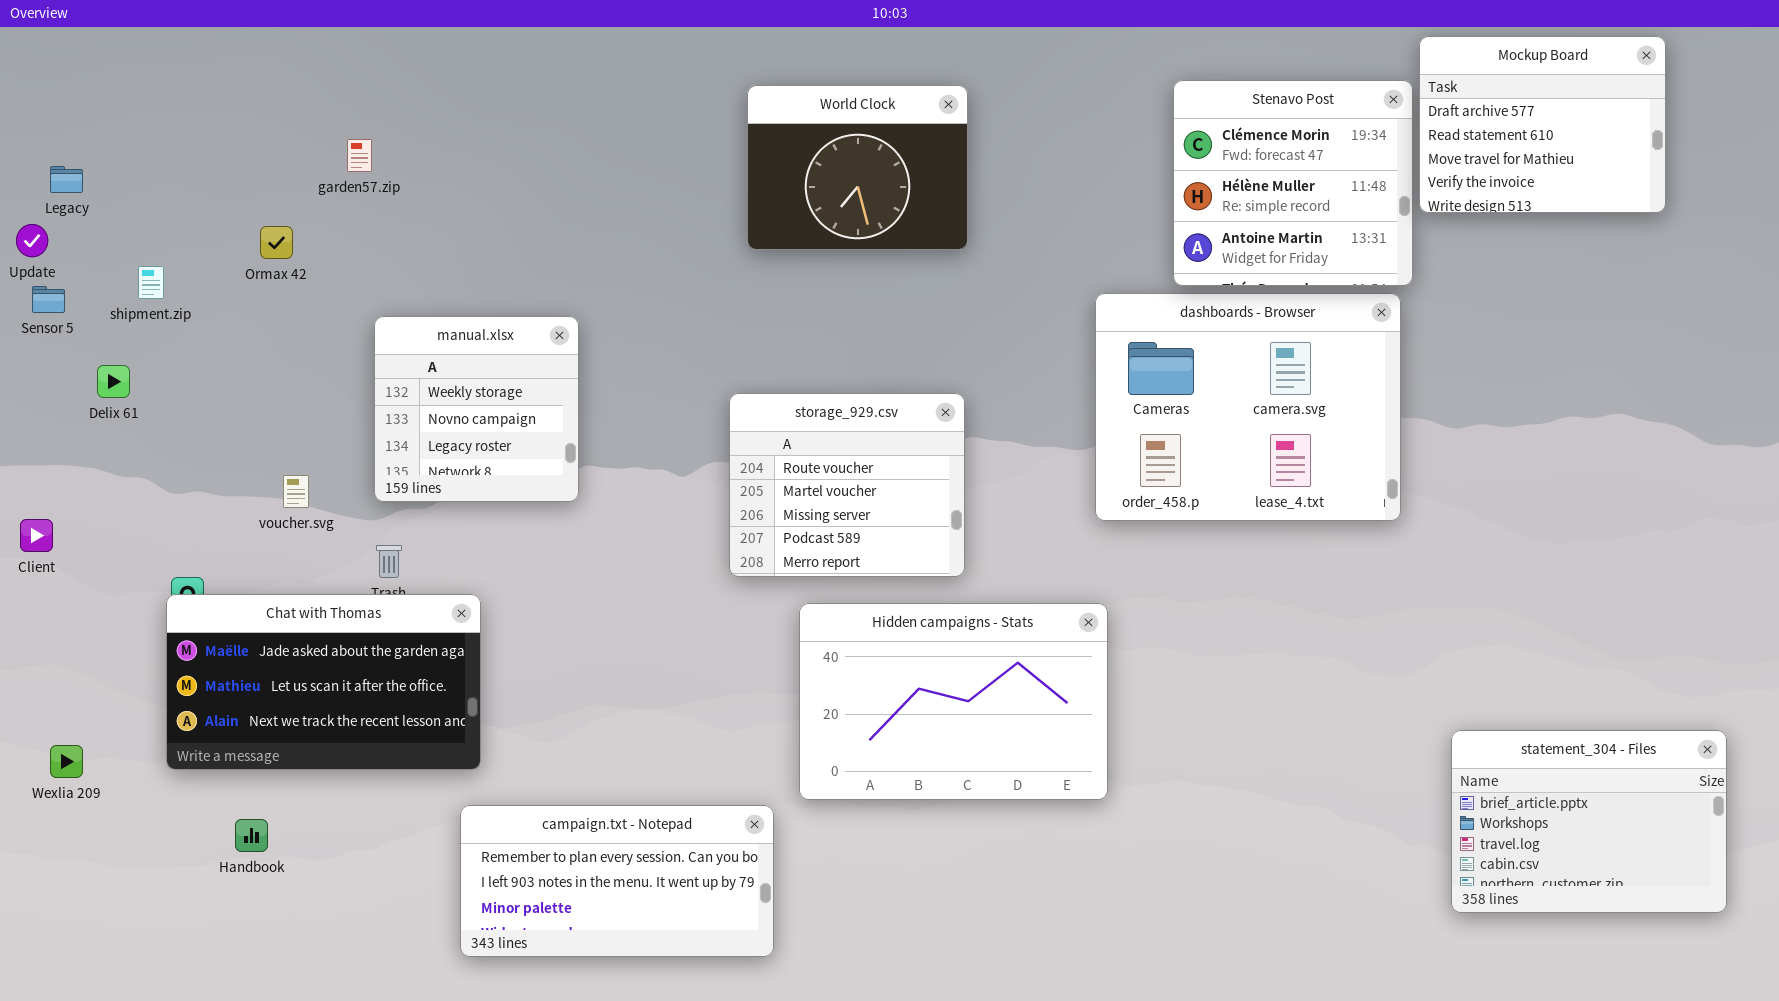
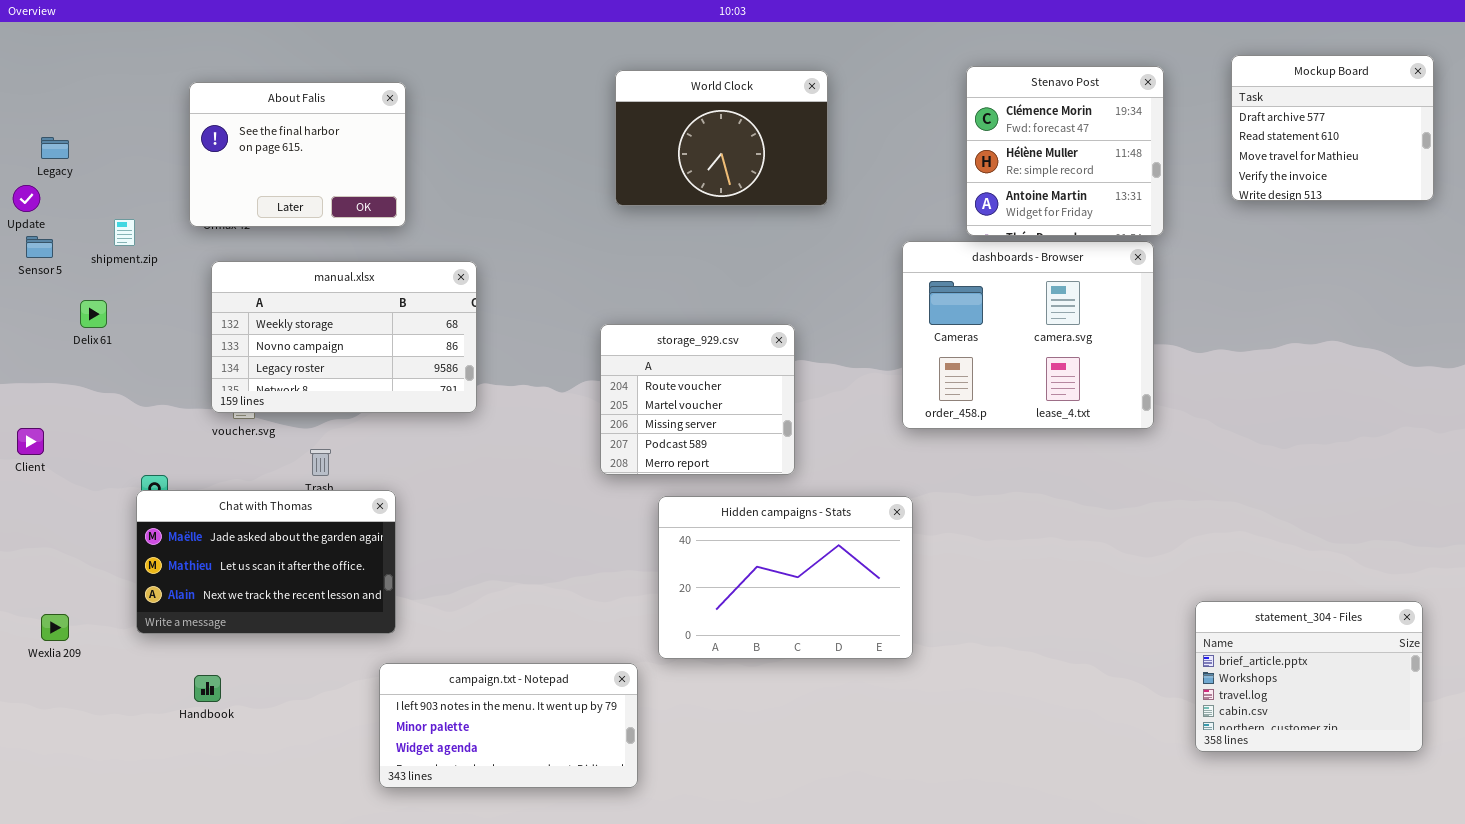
Mockup Board: [1419,36,1666,213] -> [1231,55,1434,201], moved
World Clock: [747,85,968,250] -> [615,70,828,206], resized
About Falis: none -> [189,82,406,227], opened
manual.xlsx: [374,316,579,502] -> [211,261,477,413], resized
campaign.txt - Notepad: [460,805,774,957] -> [379,663,638,788], scrolled down 1 row

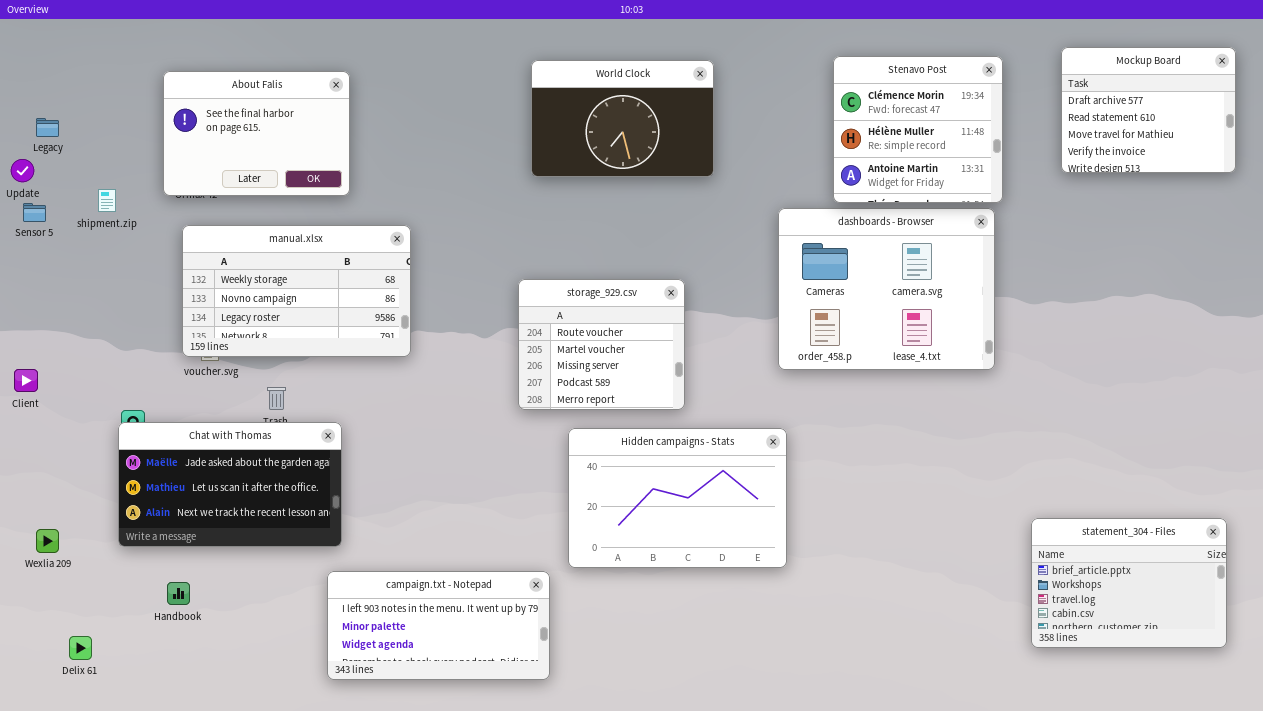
Delix 61: [80,300,107,328] -> [69,636,92,660], moved

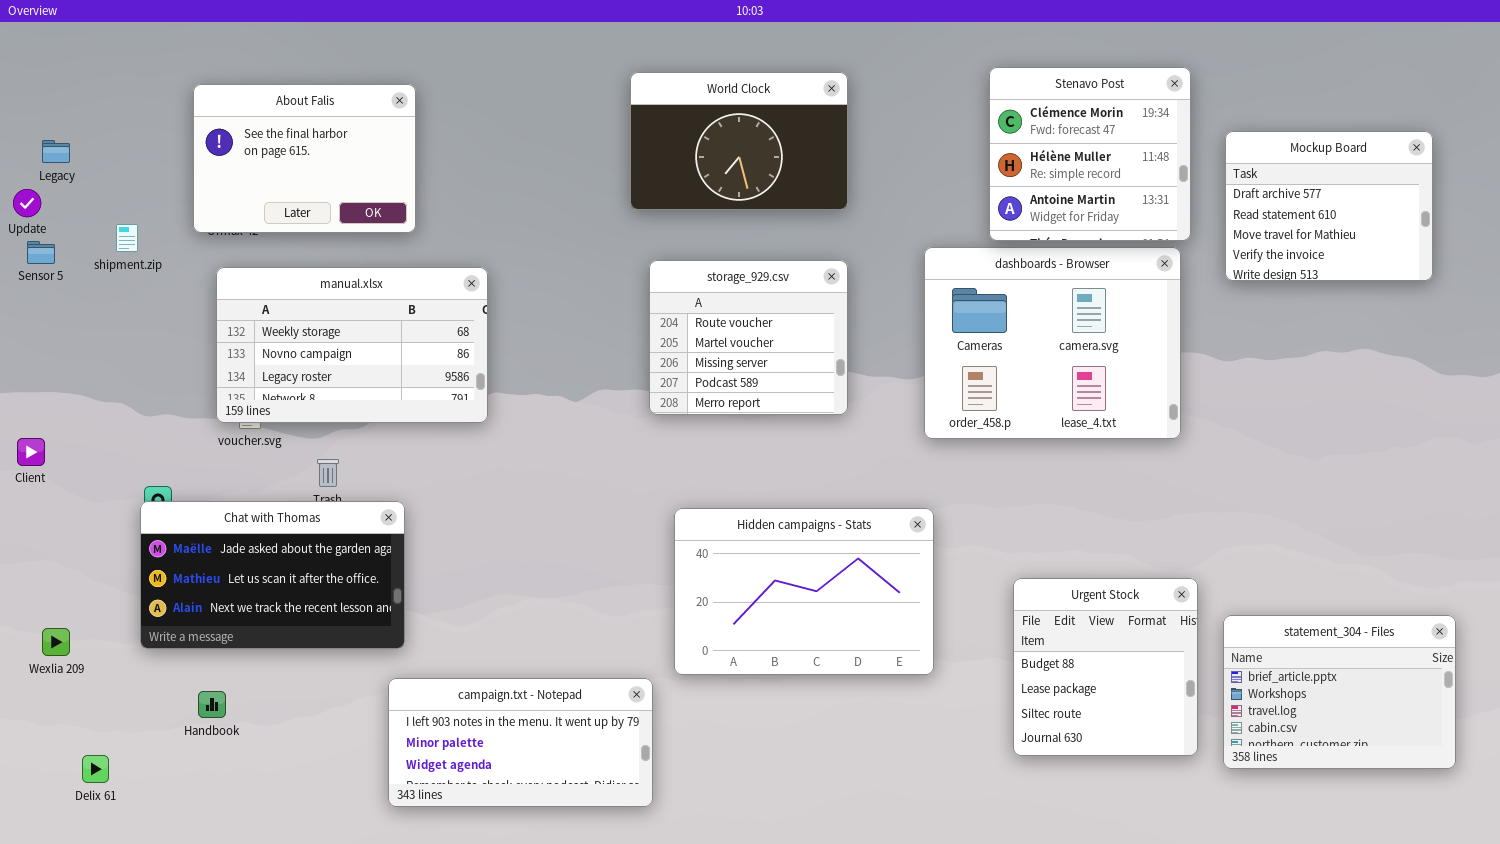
Mockup Board: [1061,47,1236,173] -> [1225,131,1433,281], moved
storage_929.csv: [518,279,685,410] -> [649,260,848,415], moved
Urgent Stock: none -> [1013,578,1198,756], opened

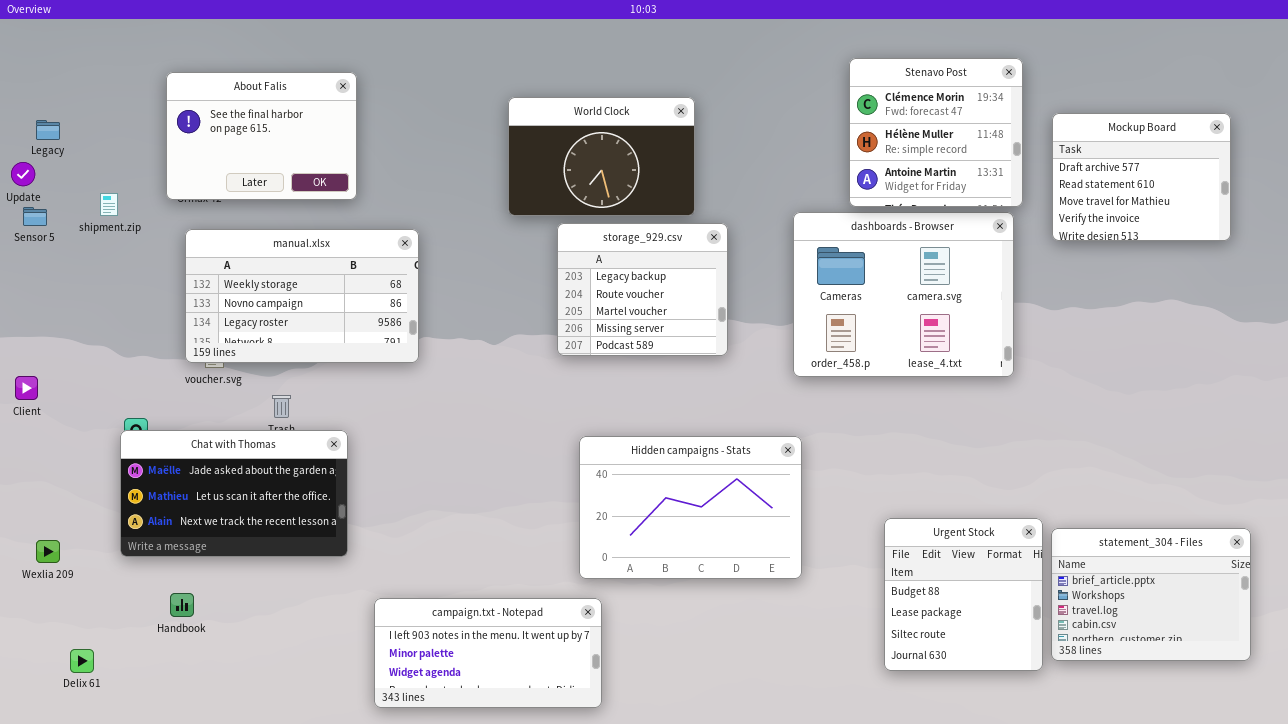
World Clock: [630,72,848,210] -> [508,97,695,216], moved
storage_929.csv: [649,260,848,415] -> [557,223,728,356], scrolled up 1 row
Urgent Stock: [1013,578,1198,756] -> [884,518,1043,671], moved
campaign.txt - Notepad: [388,678,653,807] -> [374,598,602,708], moved

